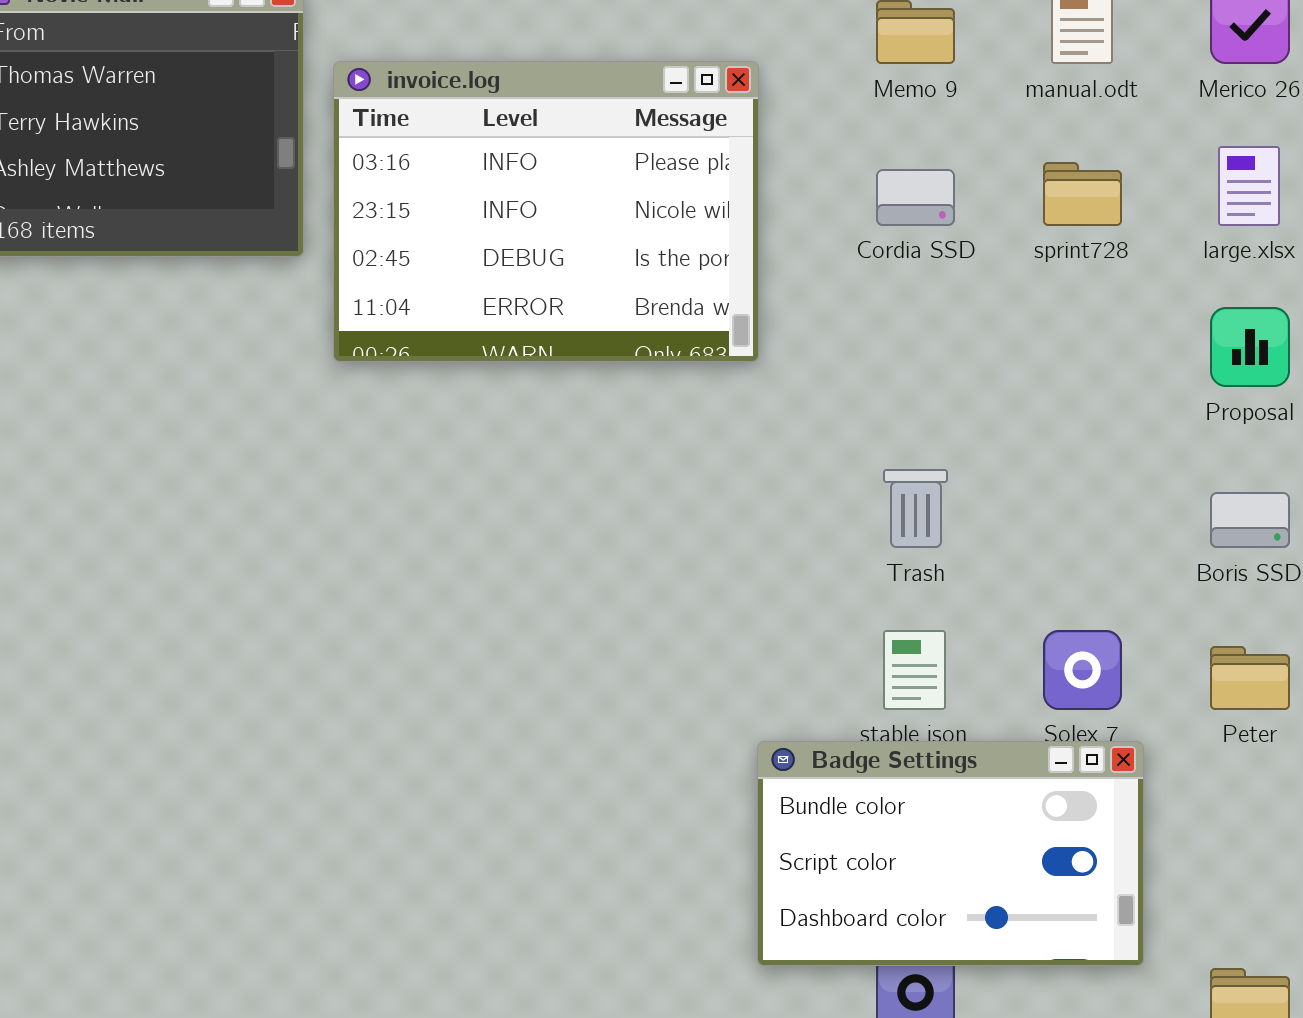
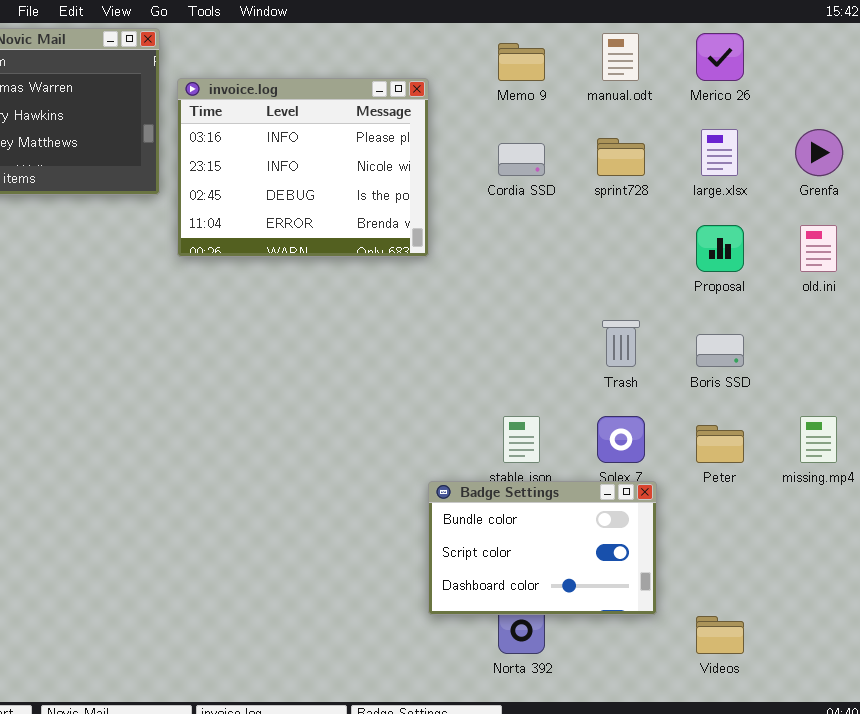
Trash: [883,469,948,548] -> [602,320,640,367], moved

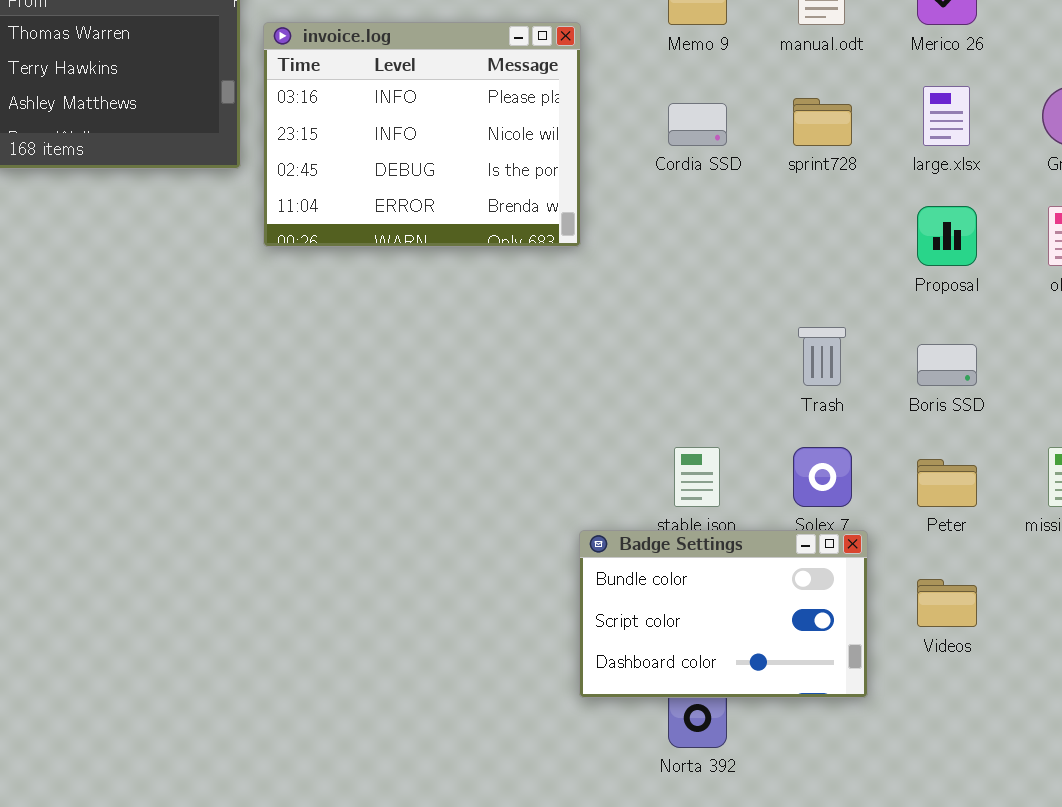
Videos: [696,616,744,654] -> [917,579,977,627], moved

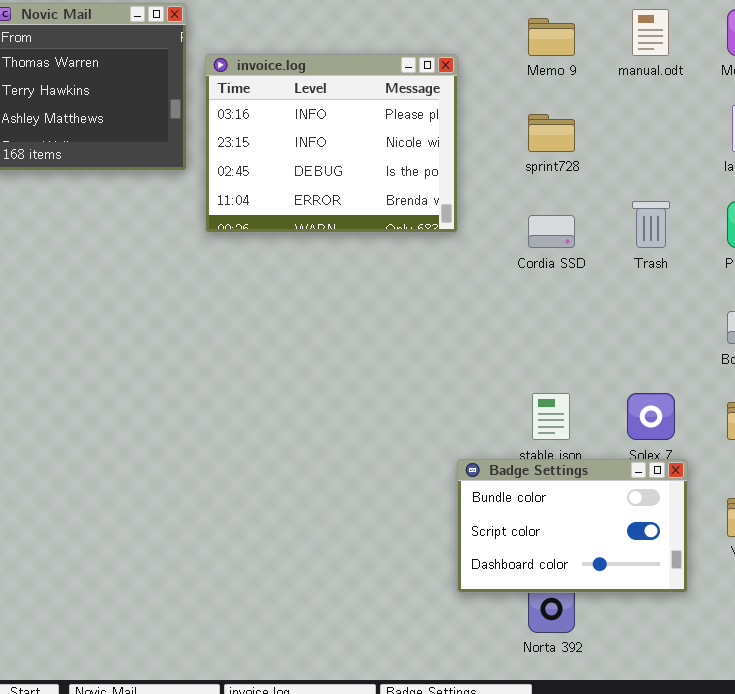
sprint728: [793,98,852,146] -> [528,114,575,152], moved
Cordia SSD: [668,103,727,146] -> [528,215,575,248], moved
Trash: [798,327,846,386] -> [632,201,670,248], moved

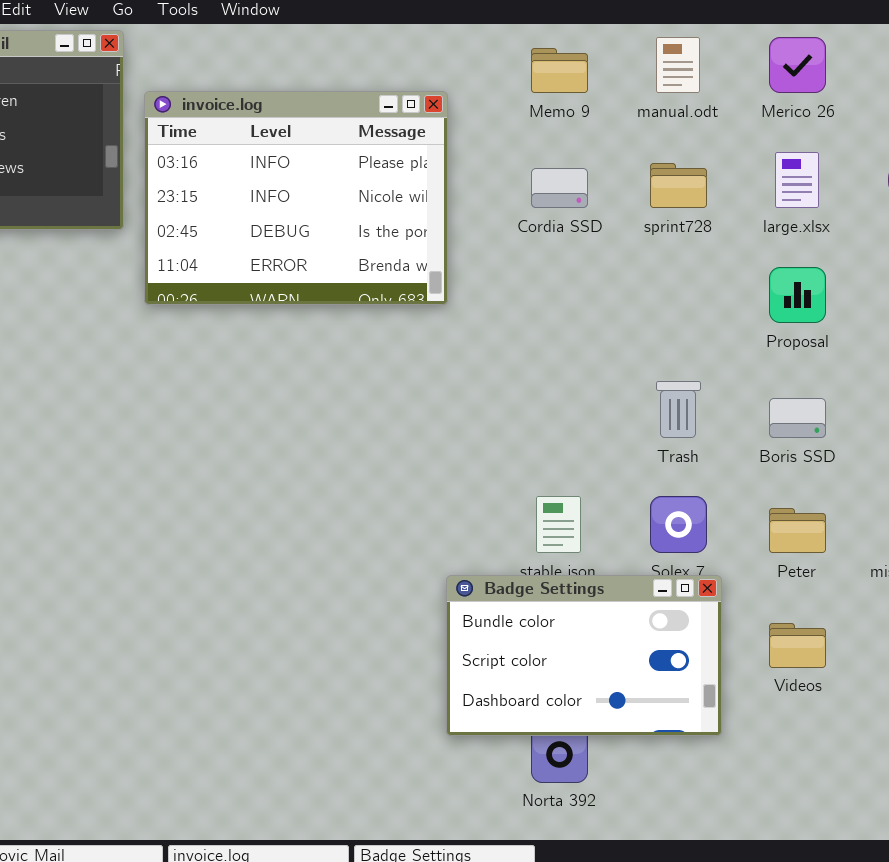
sprint728: [528,114,575,152] -> [650,163,707,208], moved
Trash: [632,201,670,248] -> [656,381,701,438], moved
Cordia SSD: [528,215,575,248] -> [531,168,588,208], moved

